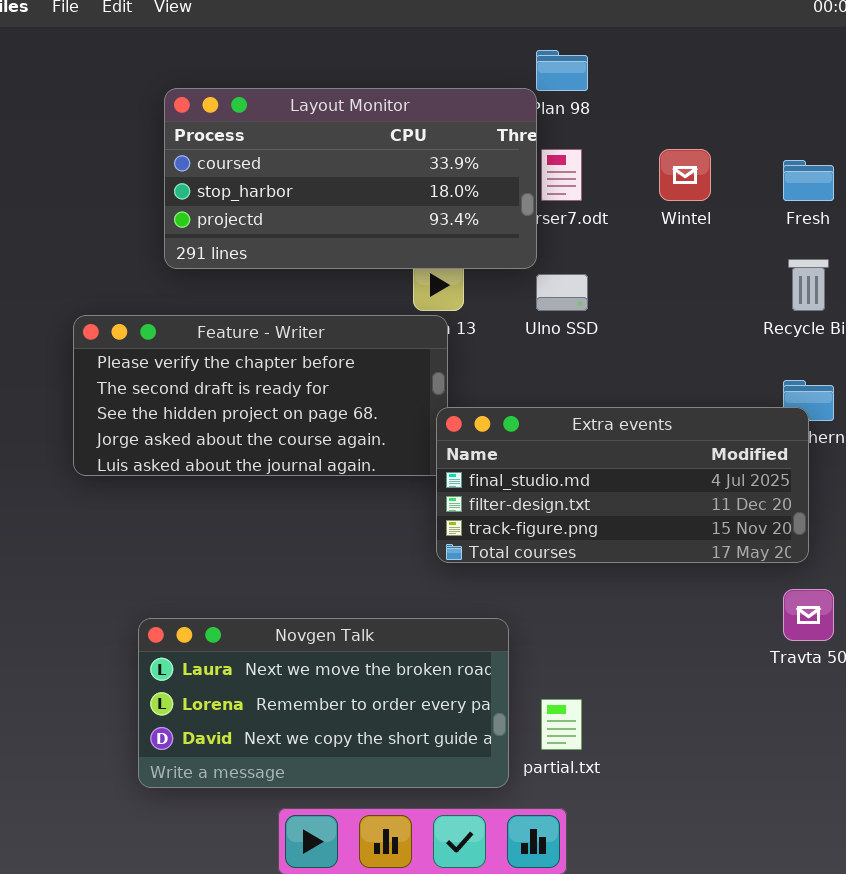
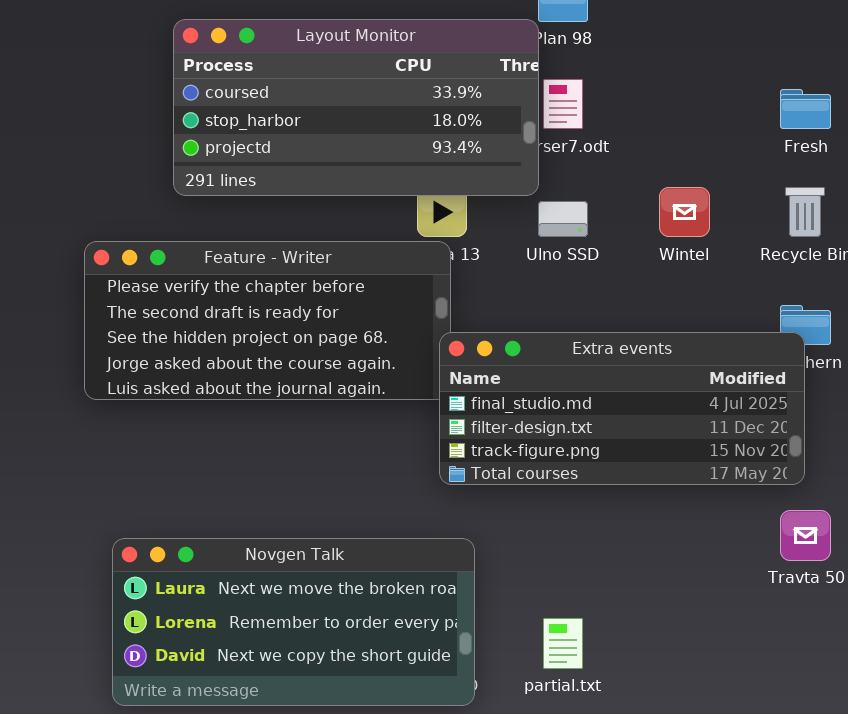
Wintel: [659,149,711,201] -> [659,187,710,237], moved
Novgen Talk: [138,618,509,788] -> [112,538,475,706], moved

